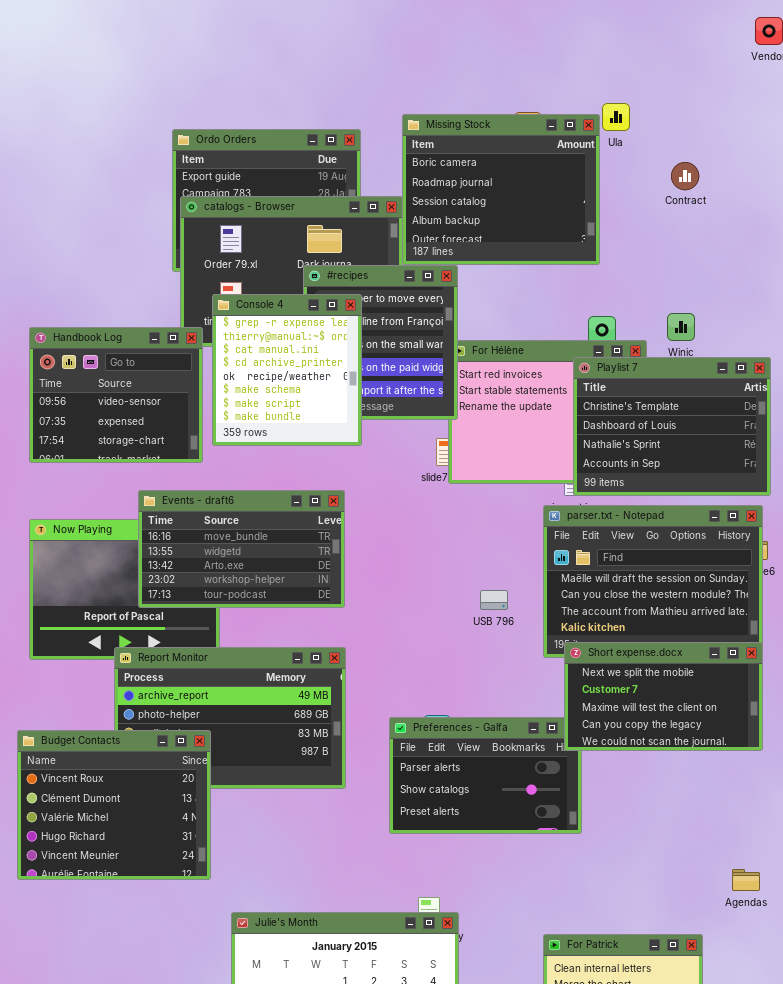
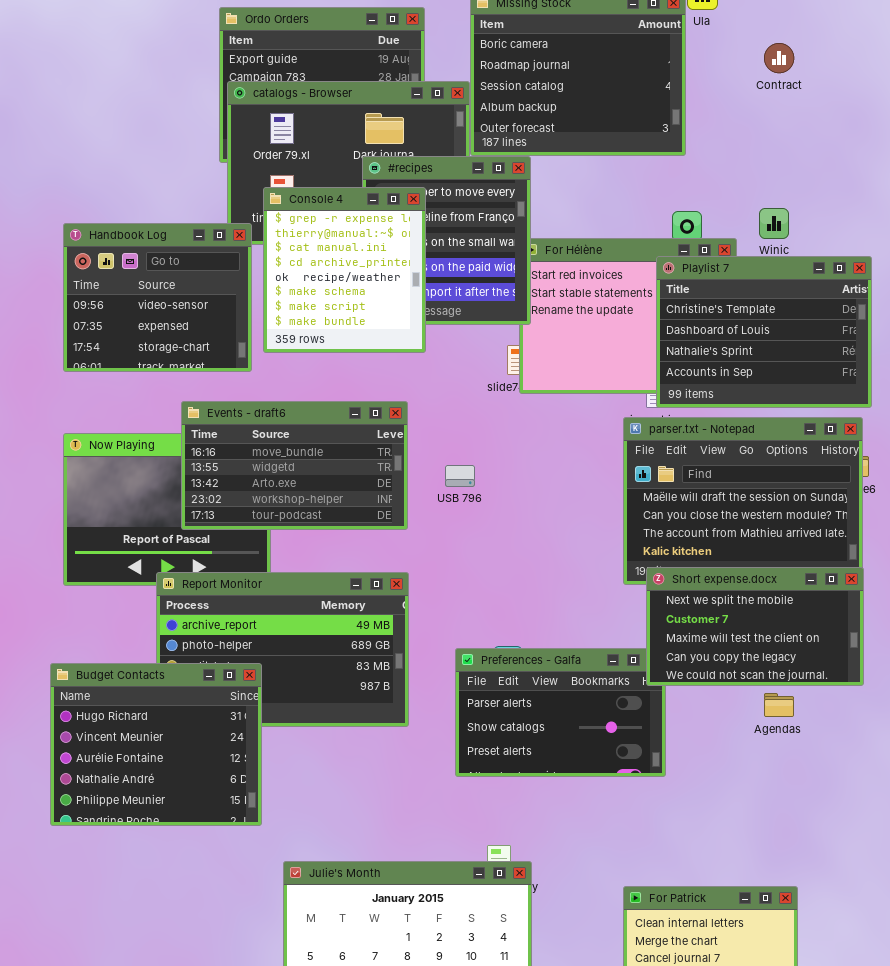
USB 796: [480,590,508,610] -> [445,465,475,487], moved
Budget Contacts: [17,730,211,880] -> [50,663,262,826], scrolled down 3 rows
Agendas: [732,869,760,891] -> [764,693,794,717], moved

